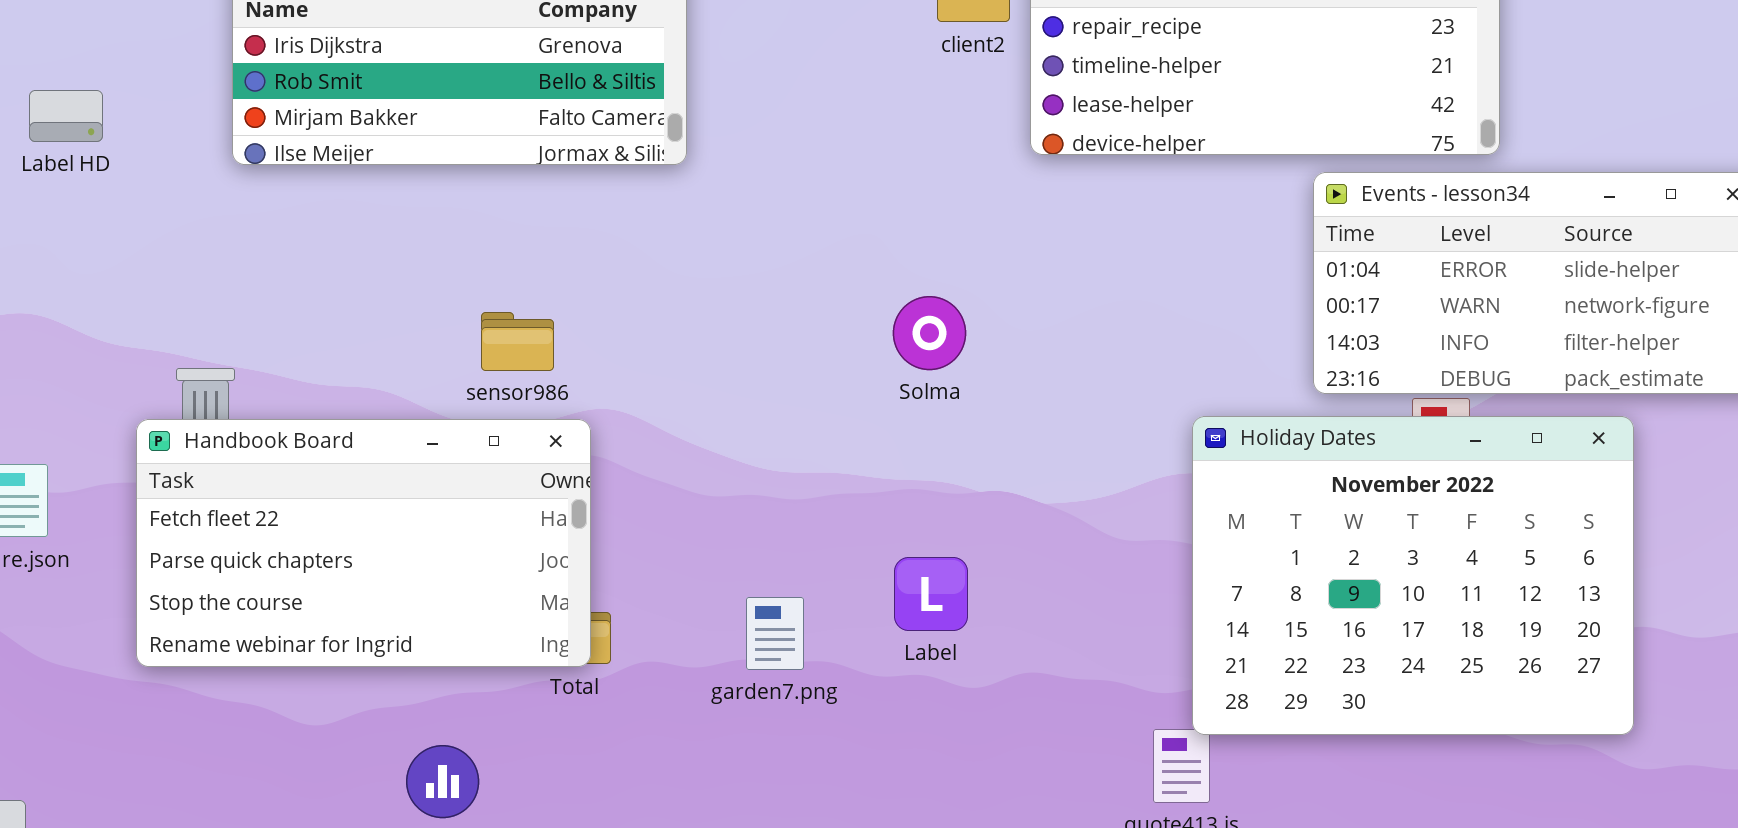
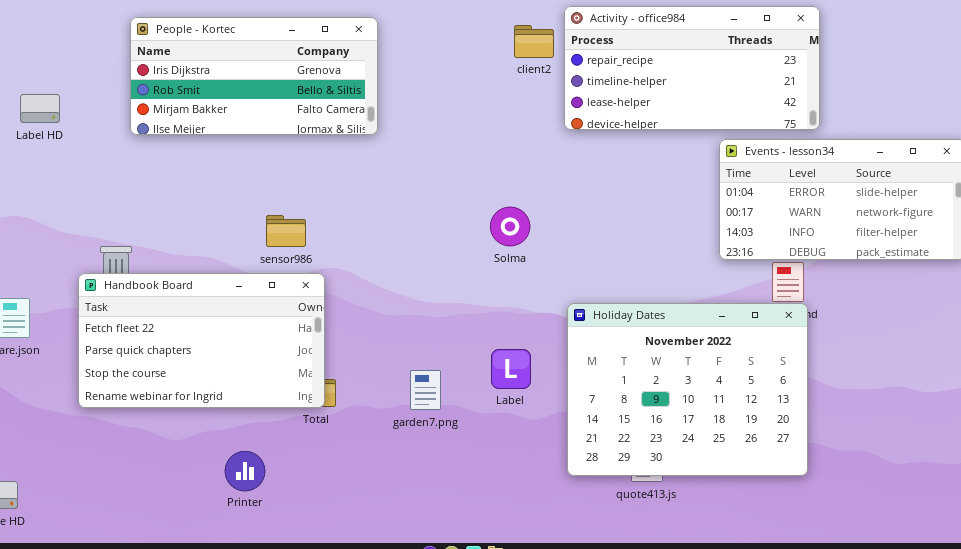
Holiday Dates: [1192,416,1634,735] -> [567,303,808,476], moved

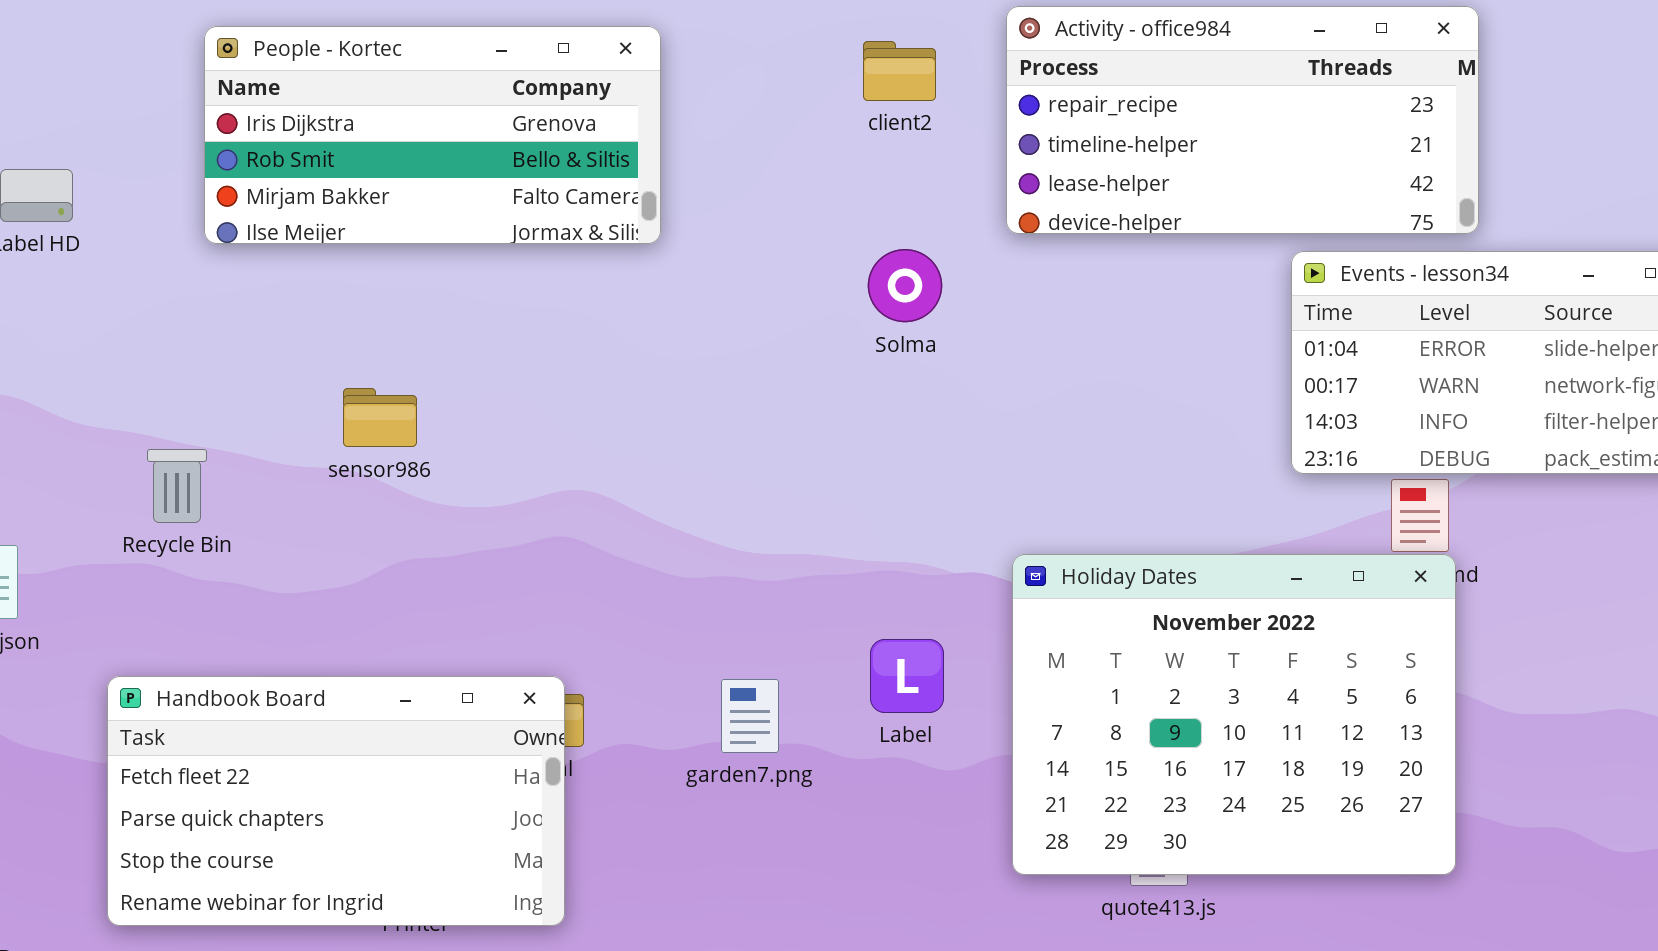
client2: [514,25,554,58] -> [863,41,936,101], moved
Solma: [490,207,530,246] -> [868,249,942,322], moved
sensor986: [266,215,306,247] -> [343,388,417,447], moved
Handbook Board: [78,273,325,408] -> [107,676,565,926], moved

